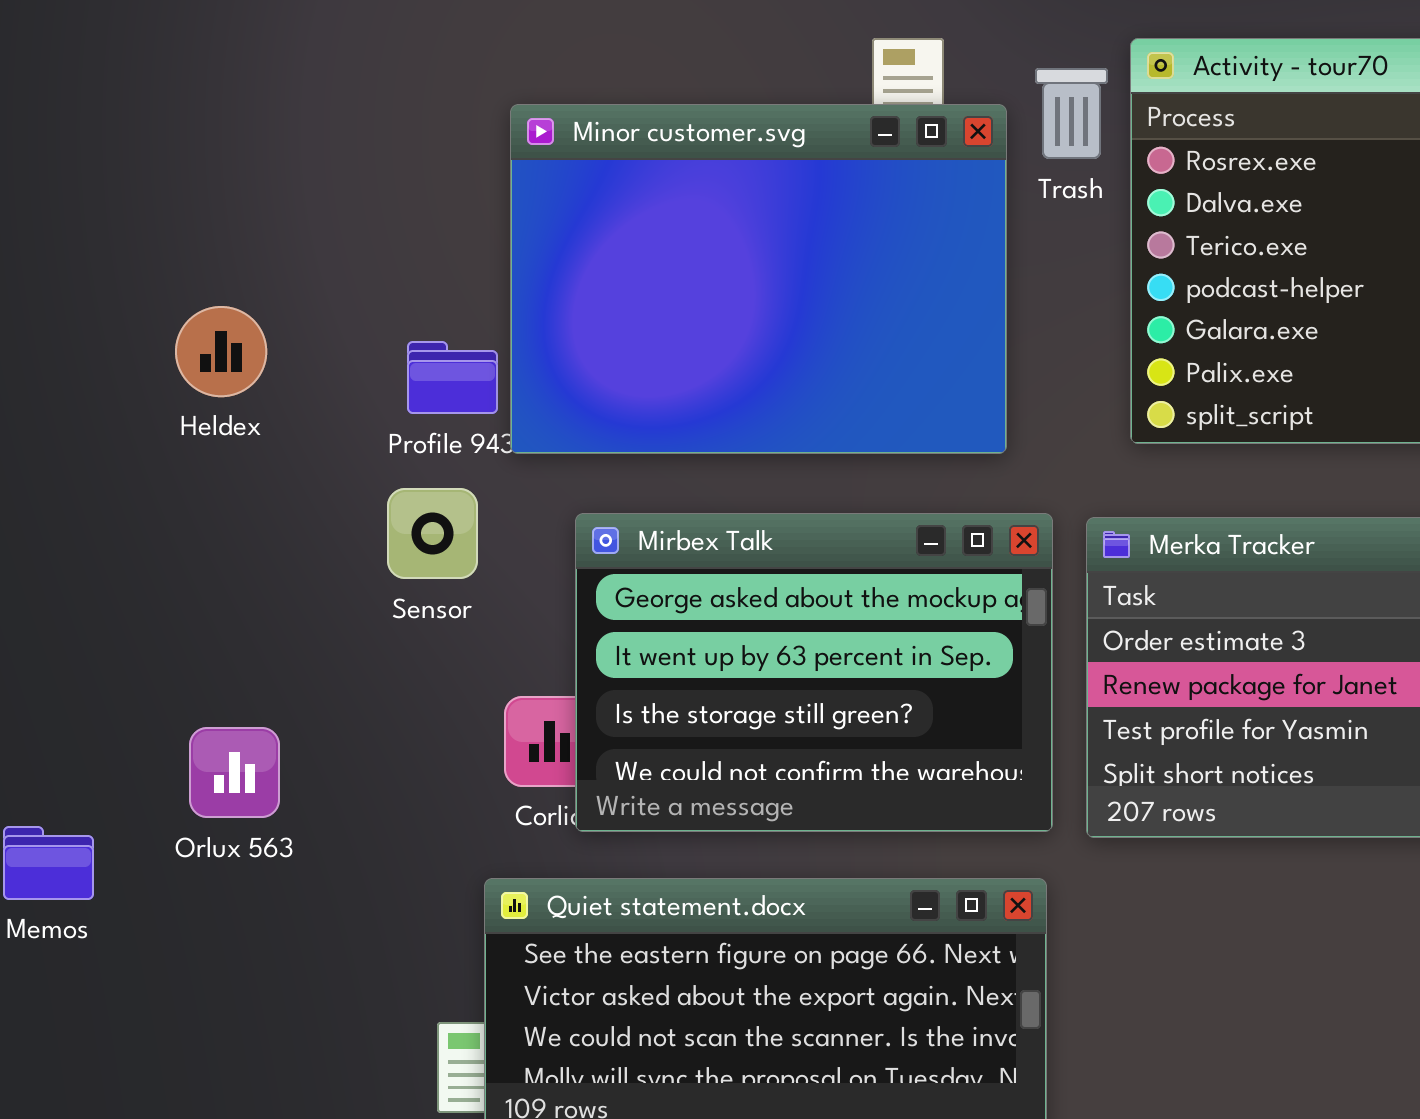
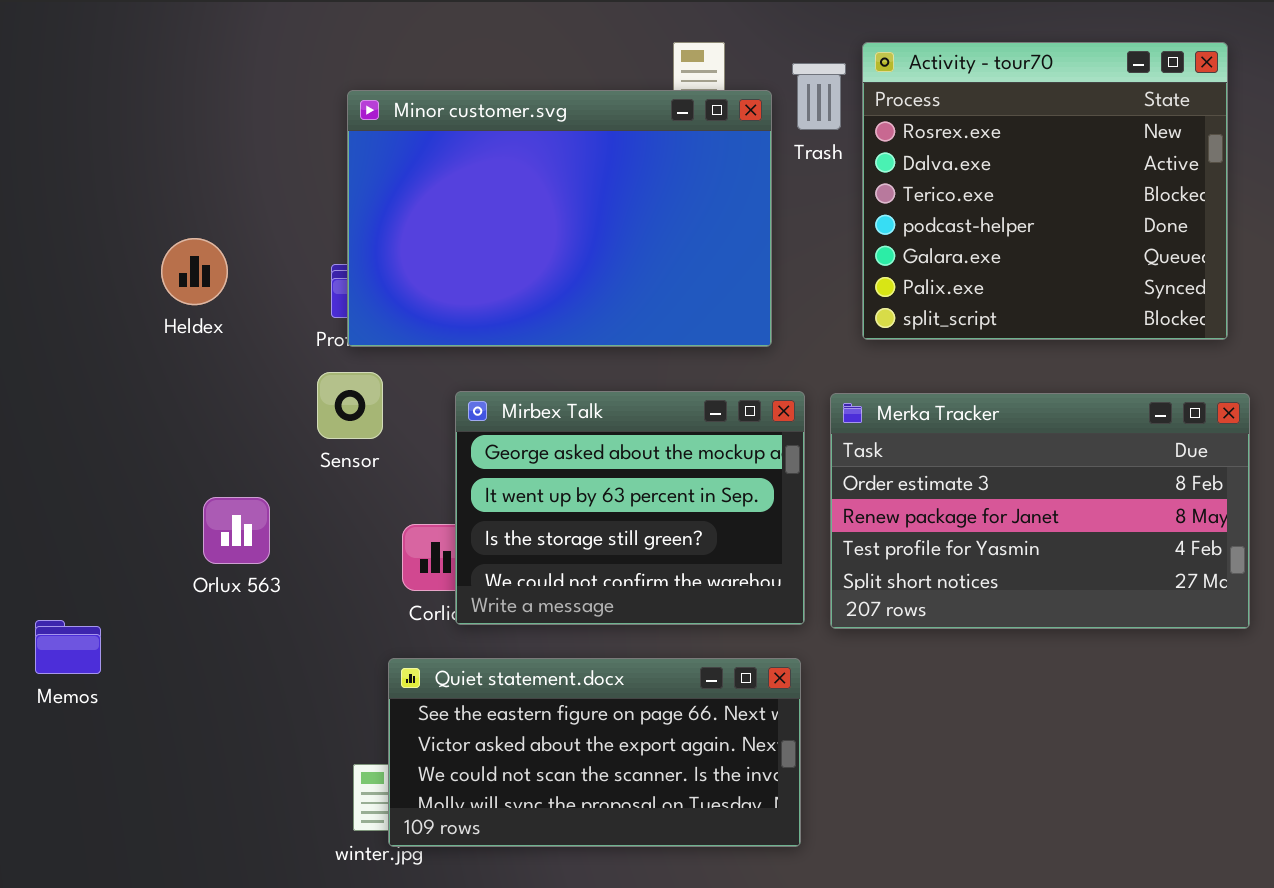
Minor customer.svg: [510,104,1007,454] -> [347,90,772,347], resized
Orlux 563: [189,727,280,818] -> [203,497,270,564], moved

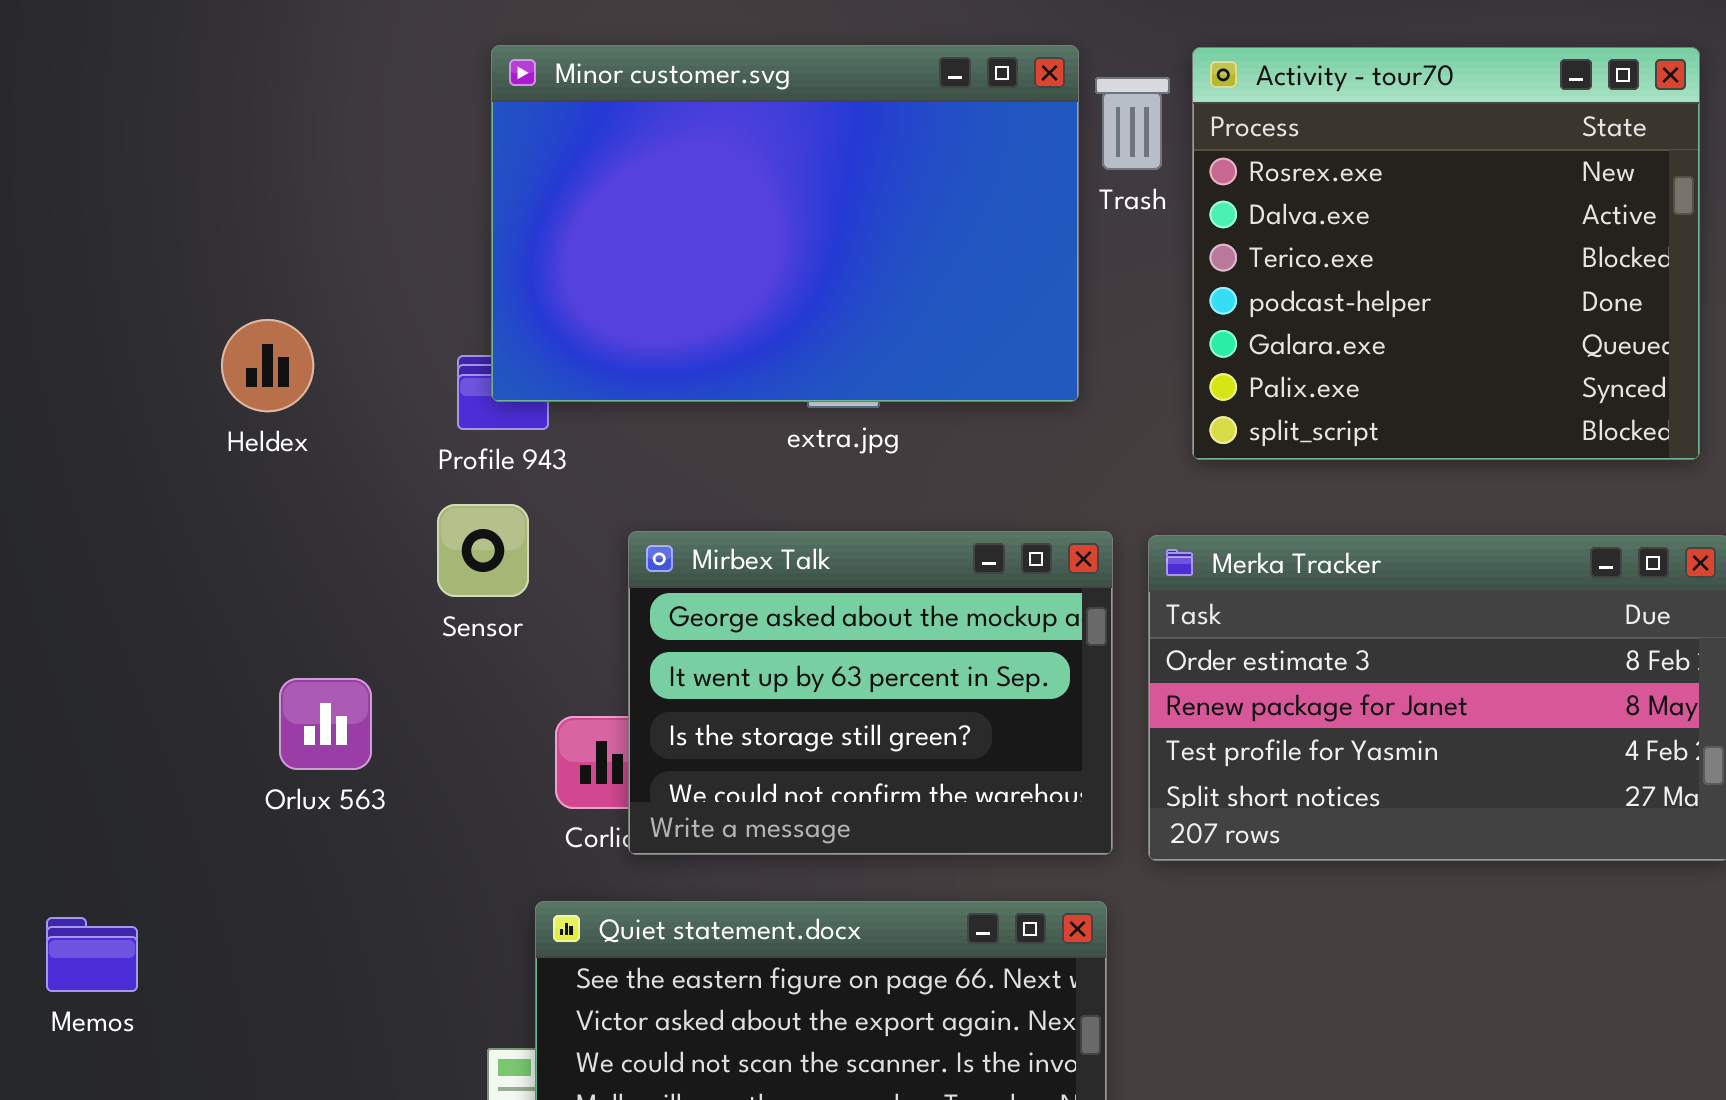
Minor customer.svg: [347,90,772,347] -> [491,45,1079,402], moved
Memos: [35,620,101,674] -> [46,917,138,992], moved

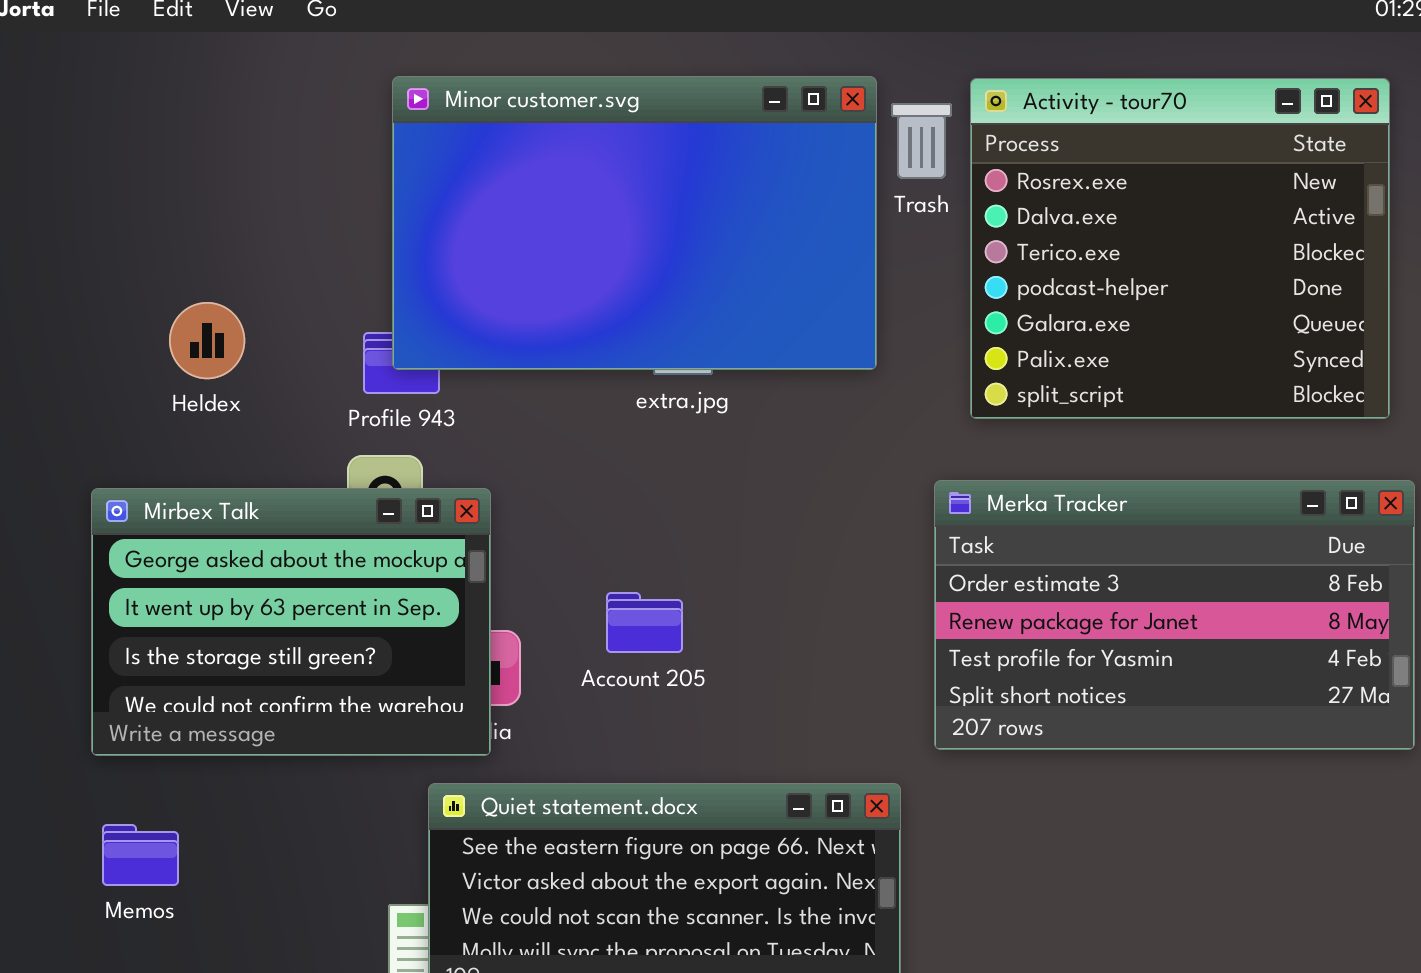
Mirbex Talk: [628,531,1113,855] -> [91,488,491,756], moved
Memos: [46,917,138,992] -> [102,824,179,886], moved

